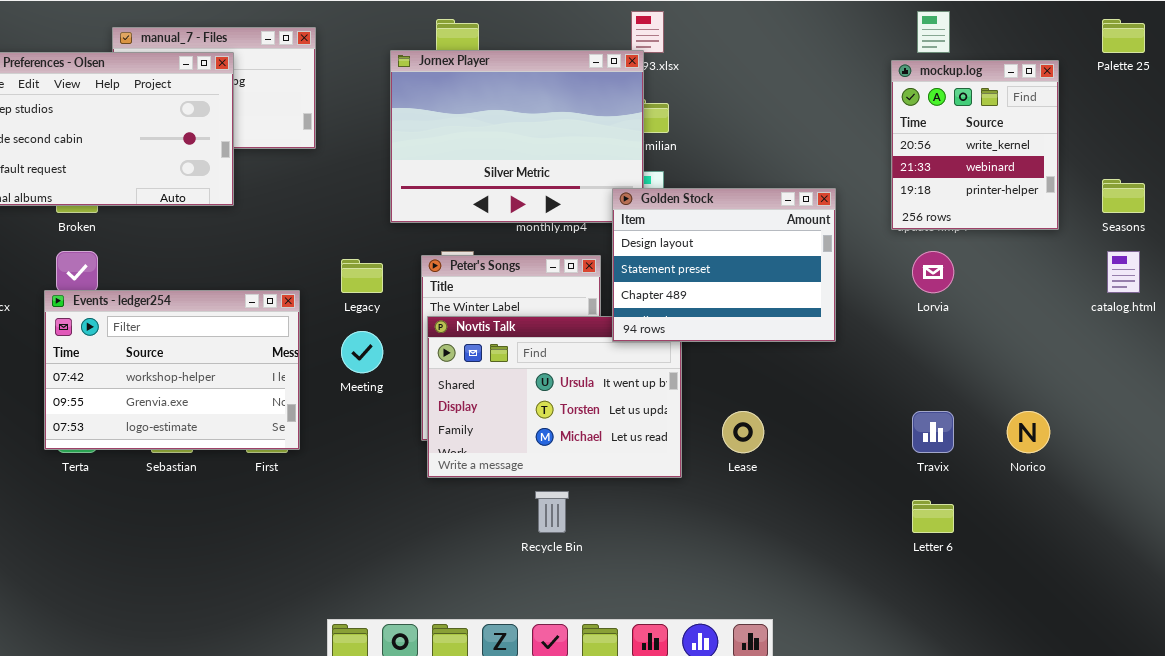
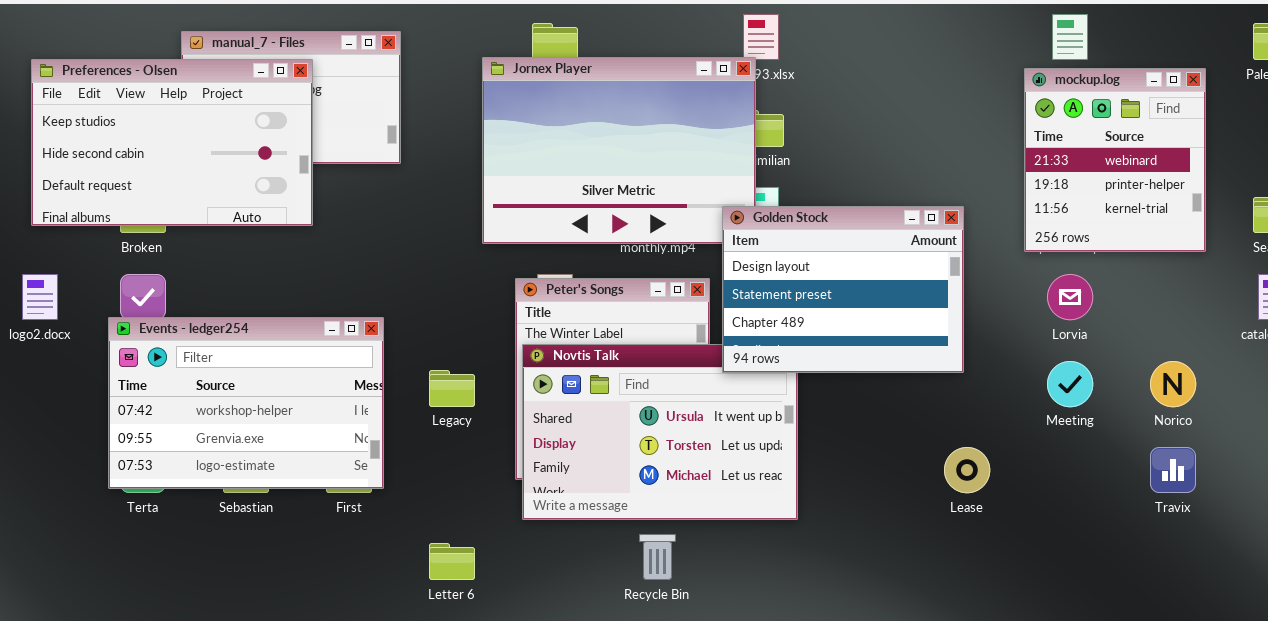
mockup.log: [891,60,1059,230] -> [1024,68,1206,252], scrolled down 1 row
Legacy: [341,259,383,293] -> [429,370,475,407], moved
Meeting: [341,331,383,373] -> [1047,361,1093,407], moved
Lease: [722,411,764,453] -> [944,447,990,493], moved
Travix: [912,411,954,453] -> [1150,447,1196,493], moved
Norico: [1007,411,1050,453] -> [1150,361,1196,407], moved
Letter 6: [912,500,954,533] -> [429,543,475,580], moved

